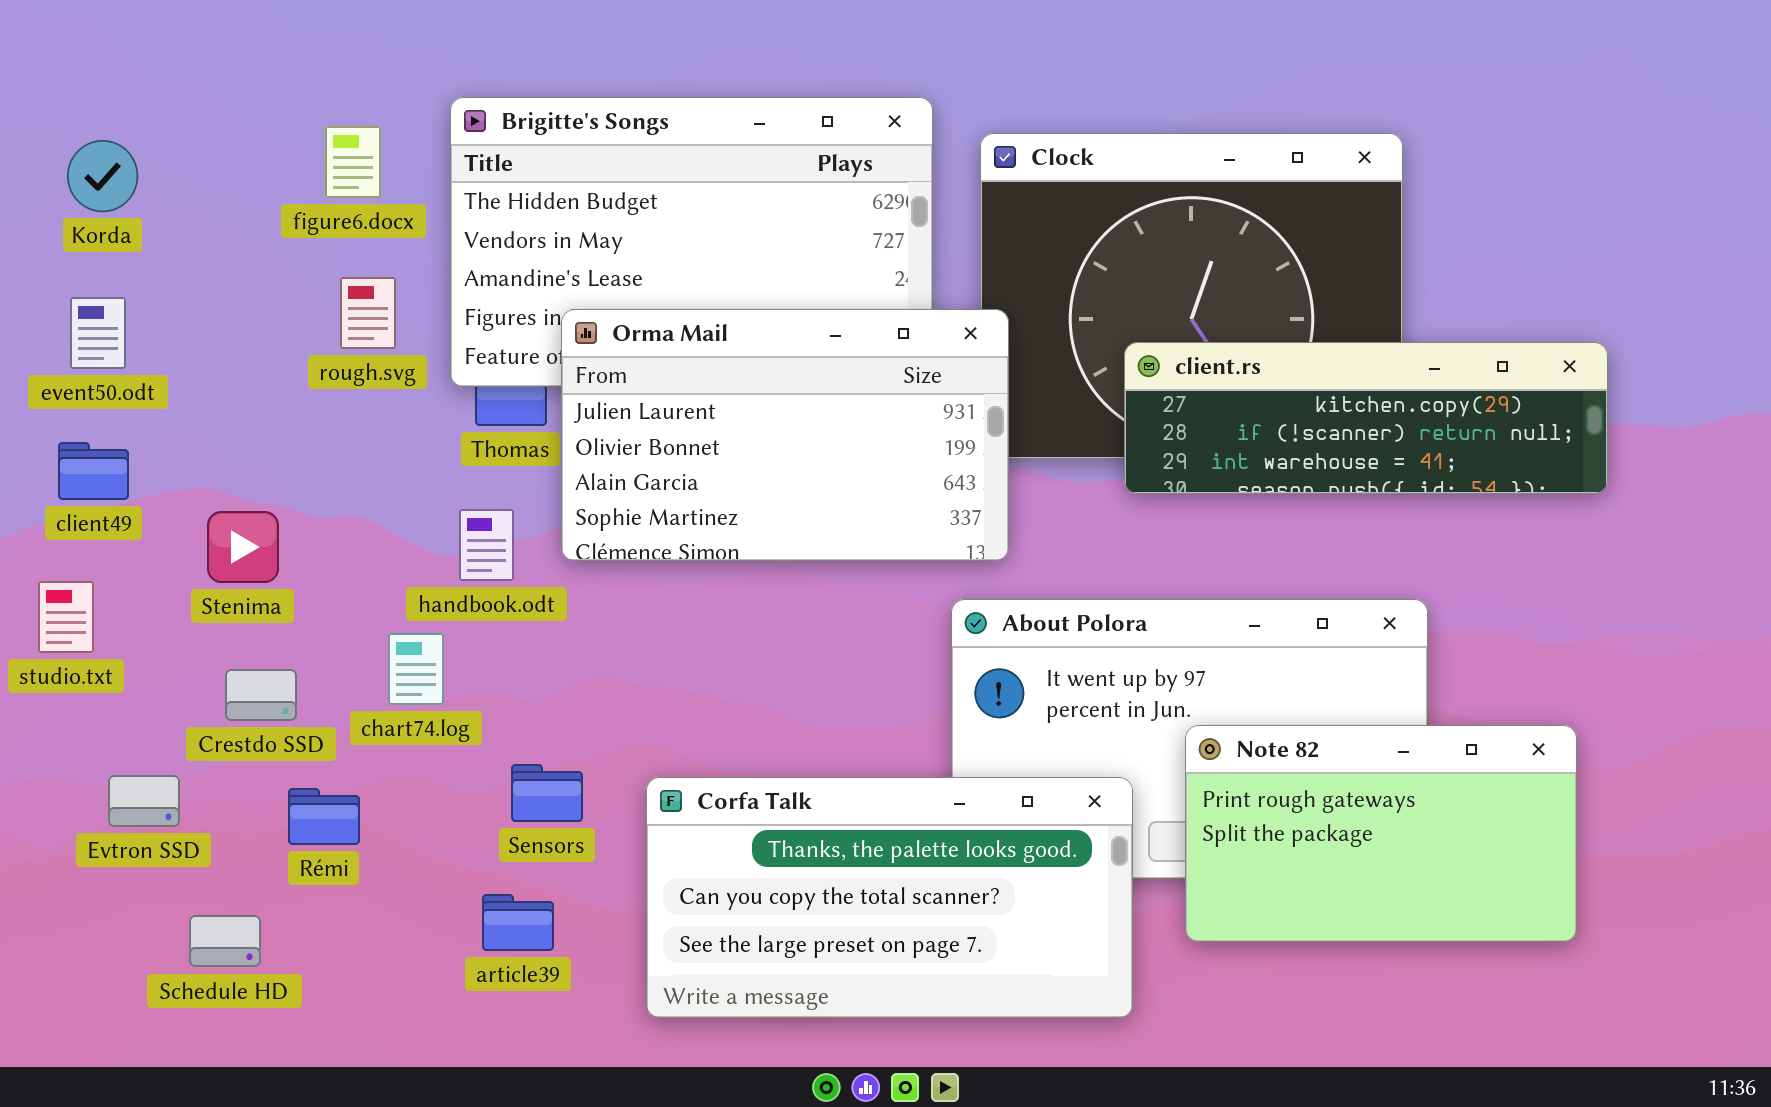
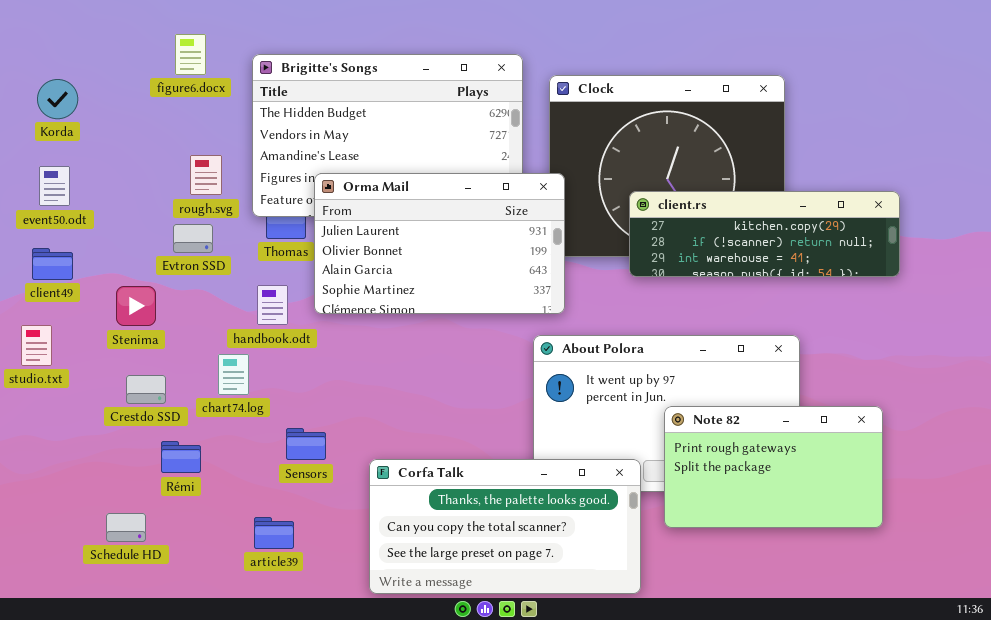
figure6.docx: [325,126,381,198] -> [175,34,206,75], moved
Evtron SSD: [108,775,180,827] -> [173,224,213,253], moved
Corfa Talk: [646,777,1133,1018] -> [369,459,641,594], moved
article39: [482,894,554,951] -> [254,517,294,549], moved

